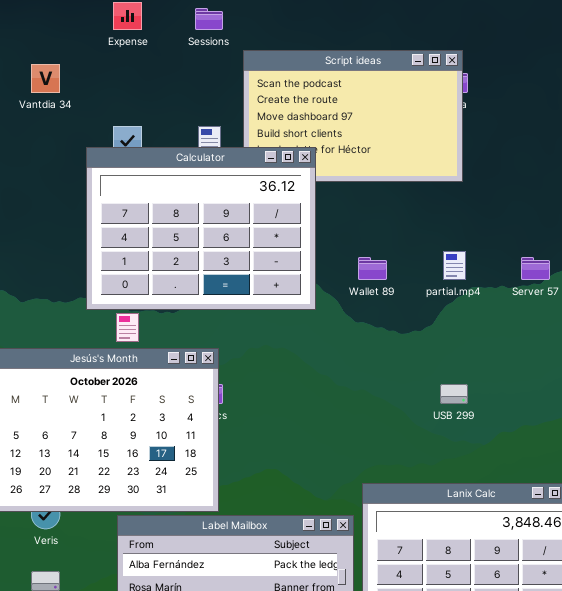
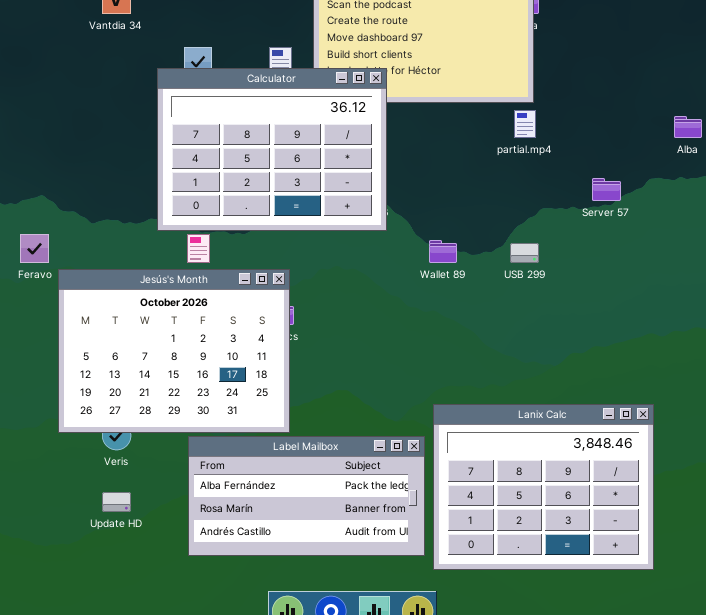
partial.mp4: [443,251,466,280] -> [514,110,536,138], moved
Wallet 89: [358,257,387,280] -> [429,240,457,263], moved
USB 299: [440,384,468,404] -> [510,243,539,263], moved

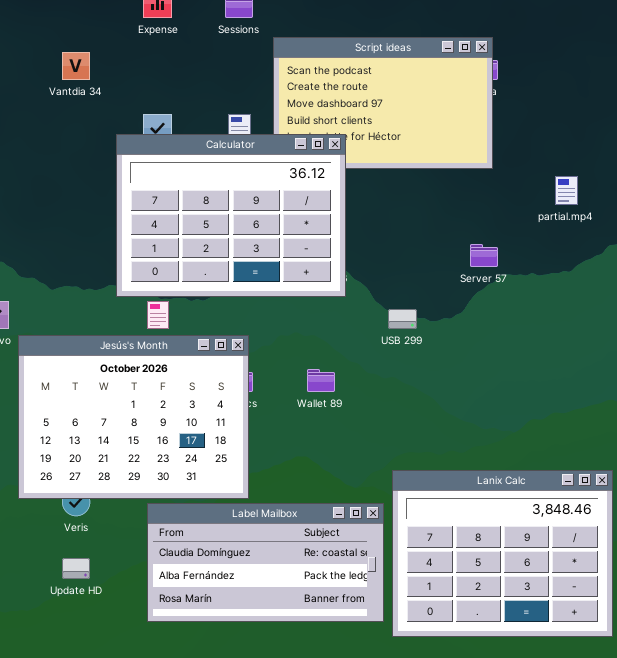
partial.mp4: [514,110,536,138] -> [555,176,578,205], moved
Server 57: [592,178,621,201] -> [470,244,498,267], moved
Wallet 89: [429,240,457,263] -> [307,369,335,392], moved
USB 299: [510,243,539,263] -> [388,309,417,329], moved
Label Mailbox: [188,436,425,556] -> [147,503,384,622], scrolled up 1 row

